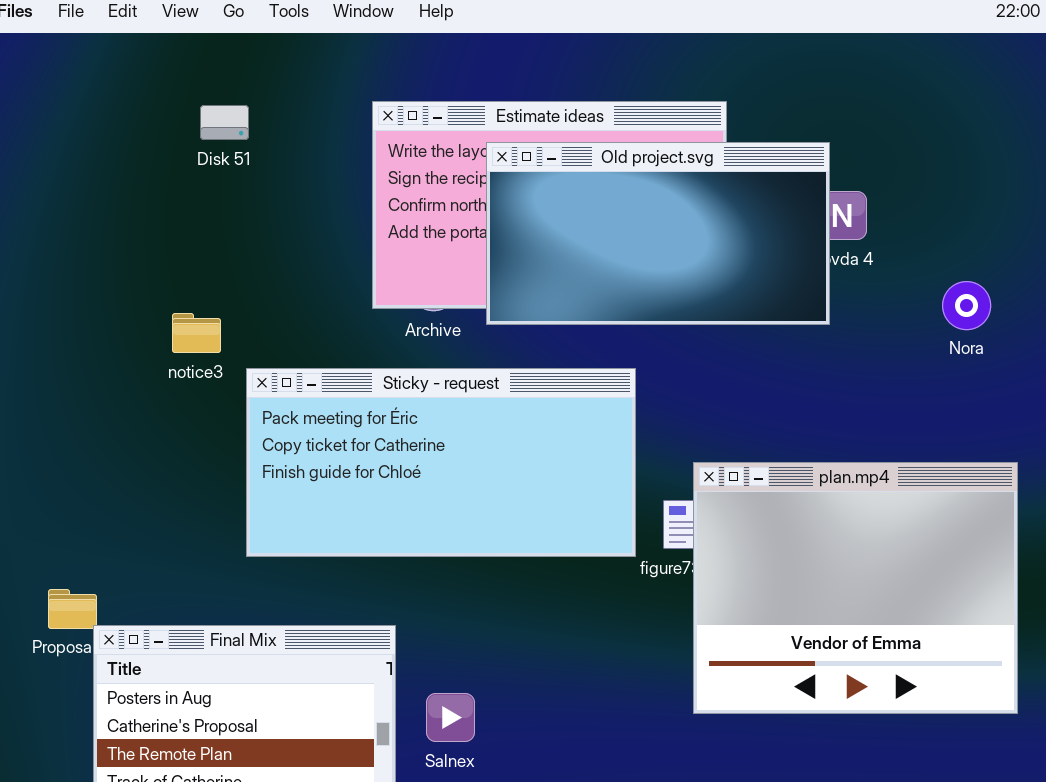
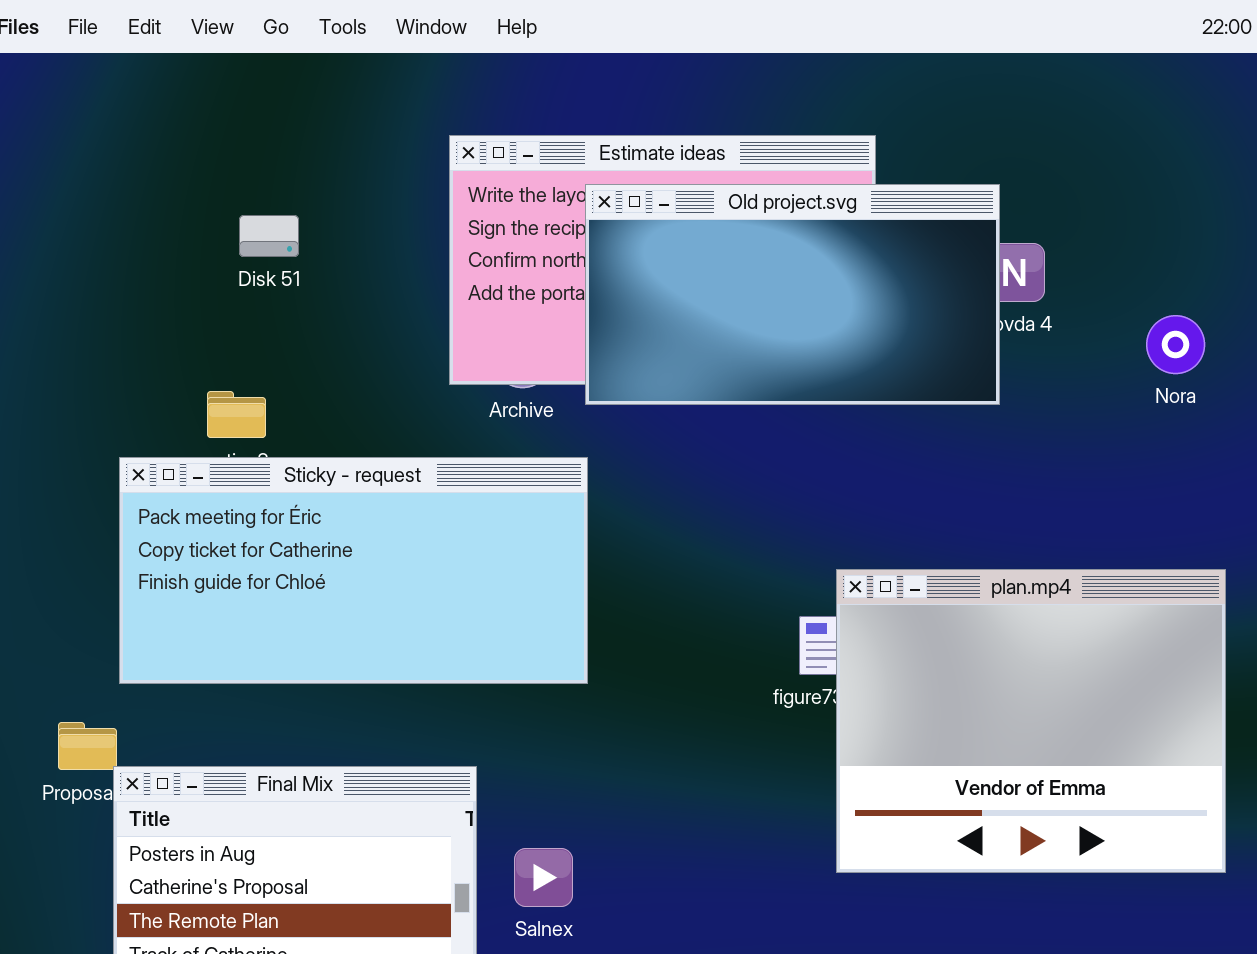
Disk 51: [200,105,249,140] -> [239,215,299,257], moved
Nora: [942,281,991,330] -> [1146,315,1205,374], moved
Sticky - request: [246,368,636,557] -> [119,457,588,684], moved

